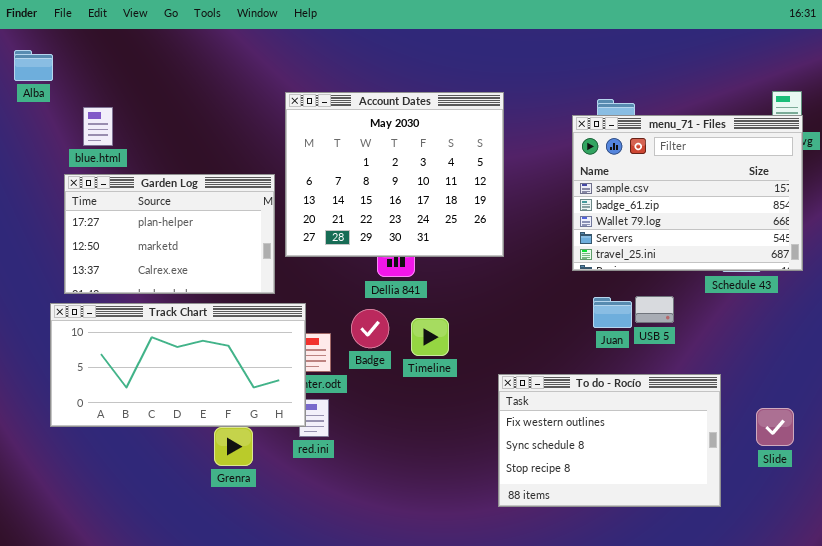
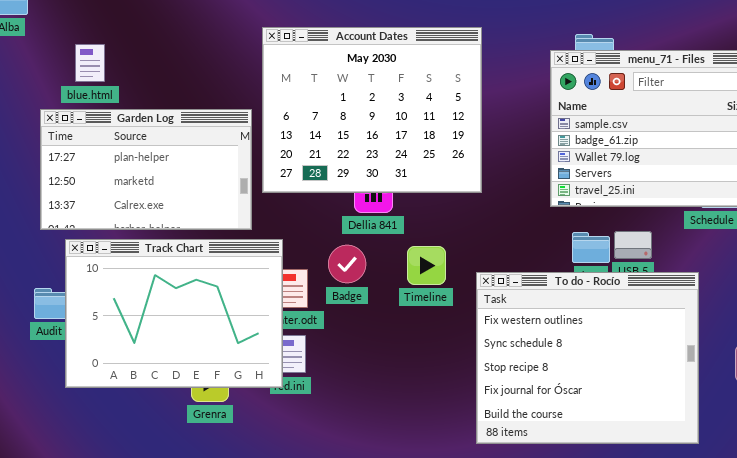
blue.html: [83,107,113,146] -> [75,44,105,82], moved
Track Chart: [50,303,306,427] -> [65,239,283,388], resized
Timeline: [411,318,449,356] -> [407,246,446,285], moved
To do - Rocío: [498,374,721,507] -> [476,272,699,444], resized

